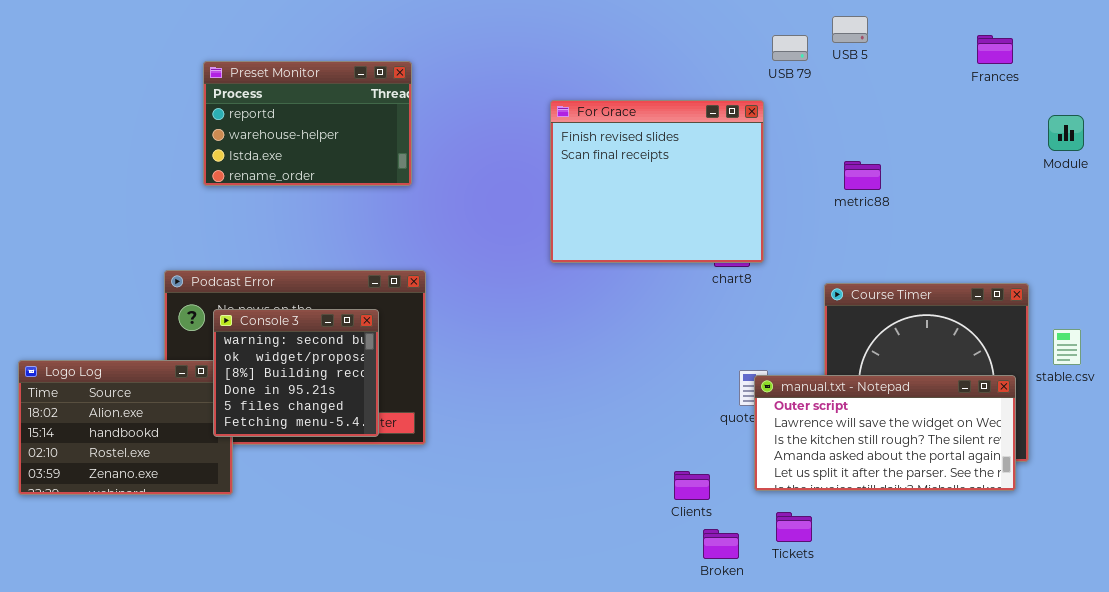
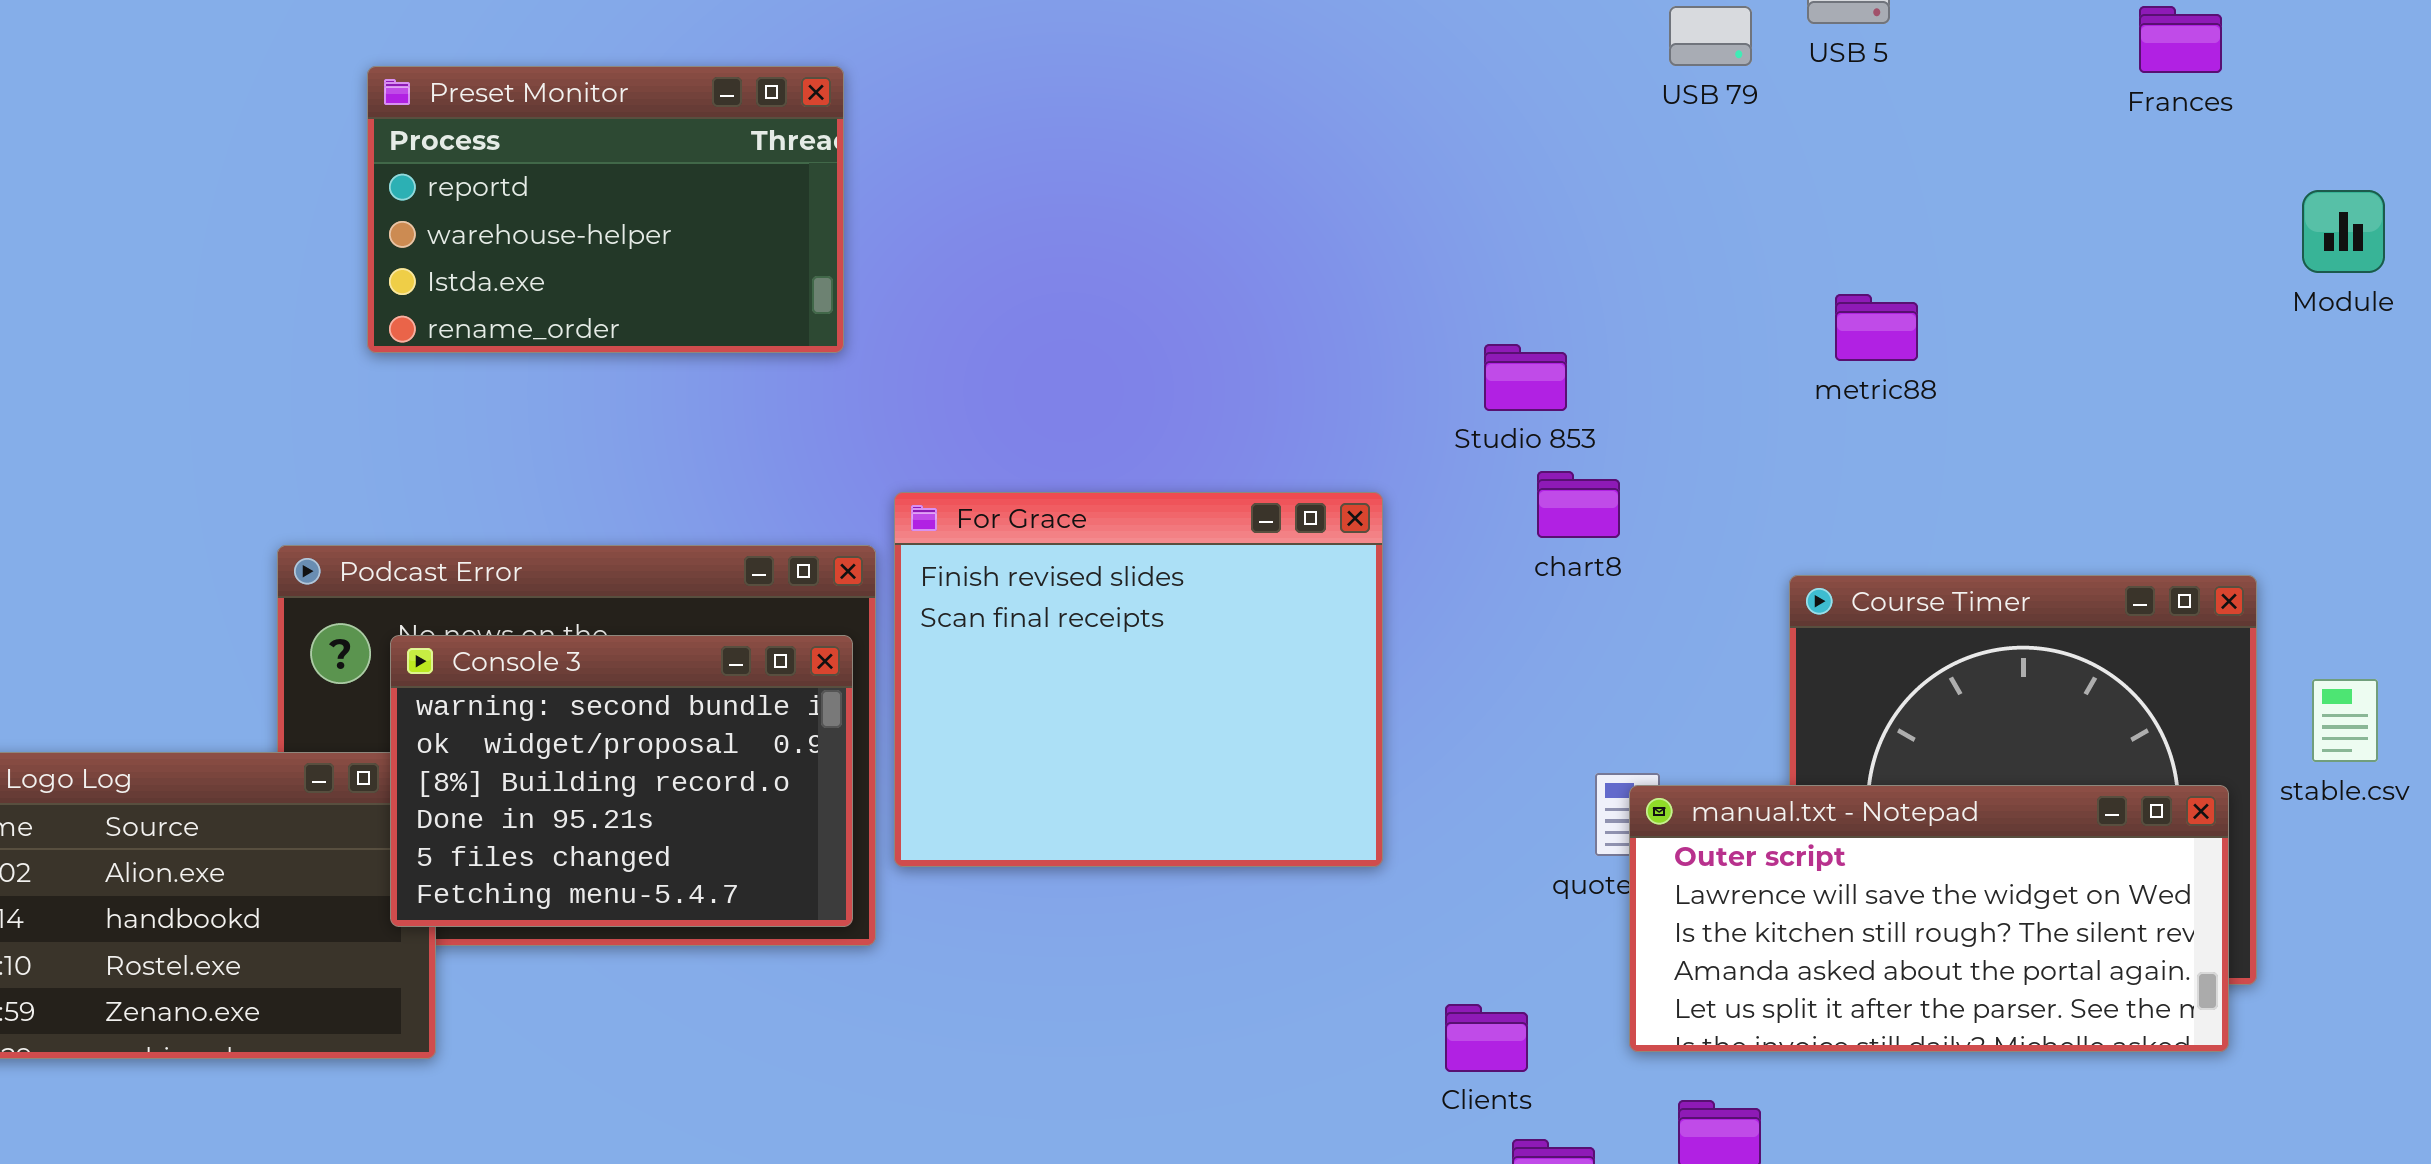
For Grace: [550,100,764,263] -> [894,492,1383,867], moved
Console 3: [213,309,379,437] -> [390,635,853,927], resized

